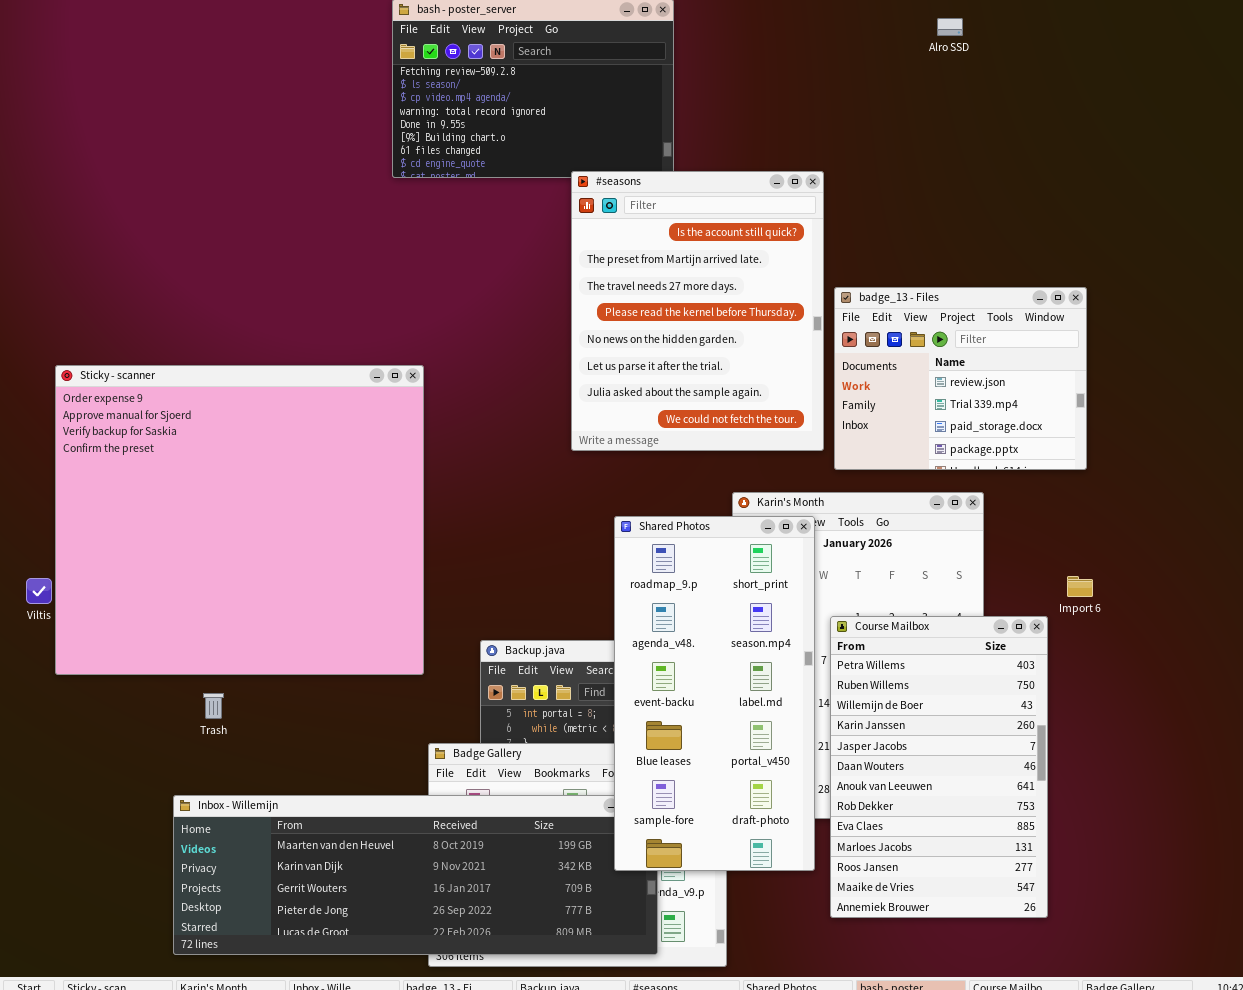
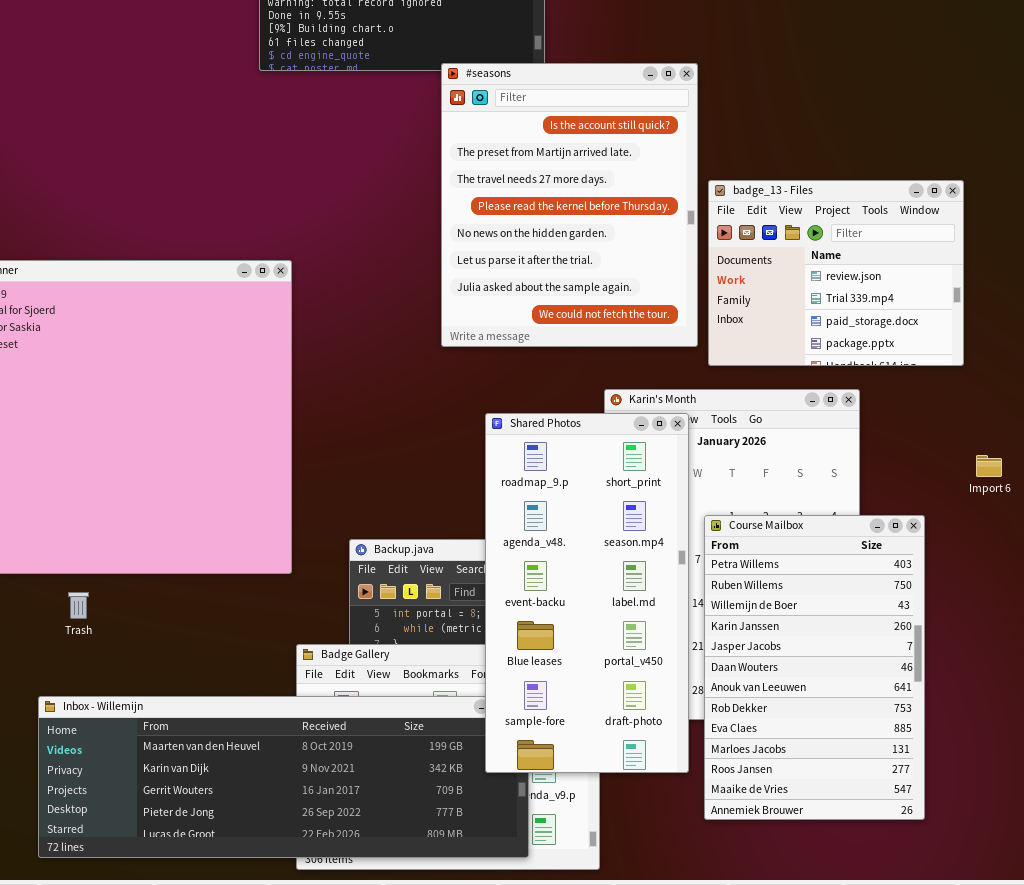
Import 6: [1067,576,1093,597] -> [976,455,1002,477], moved

